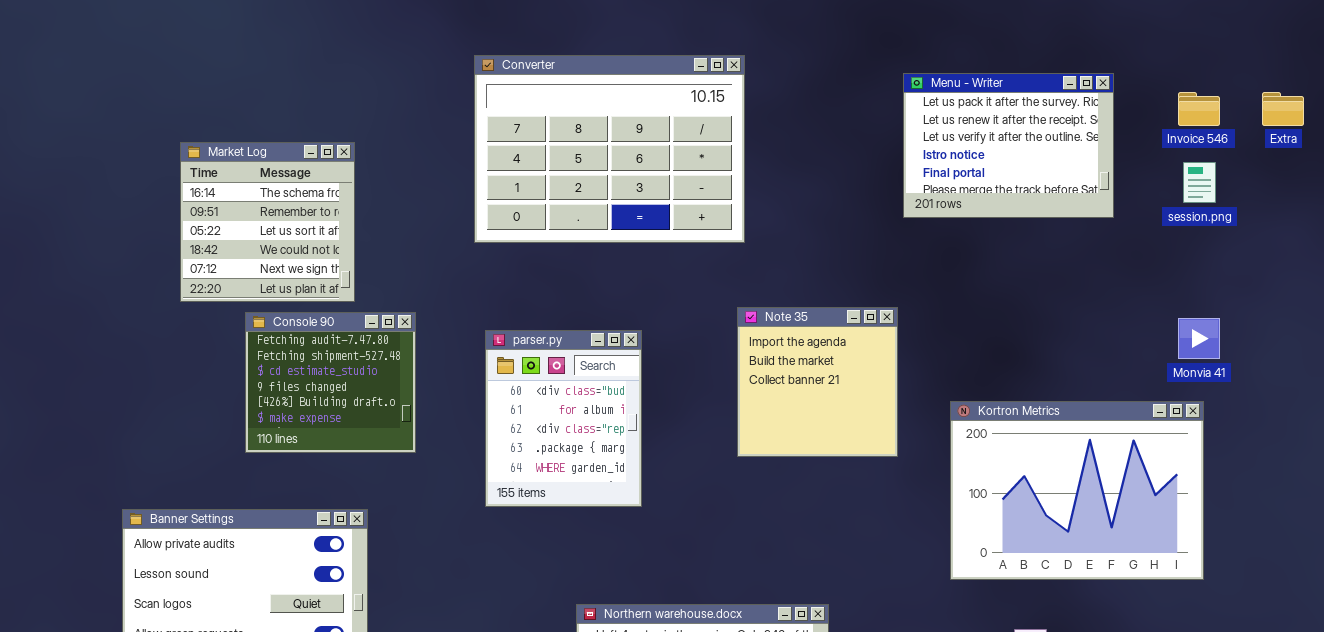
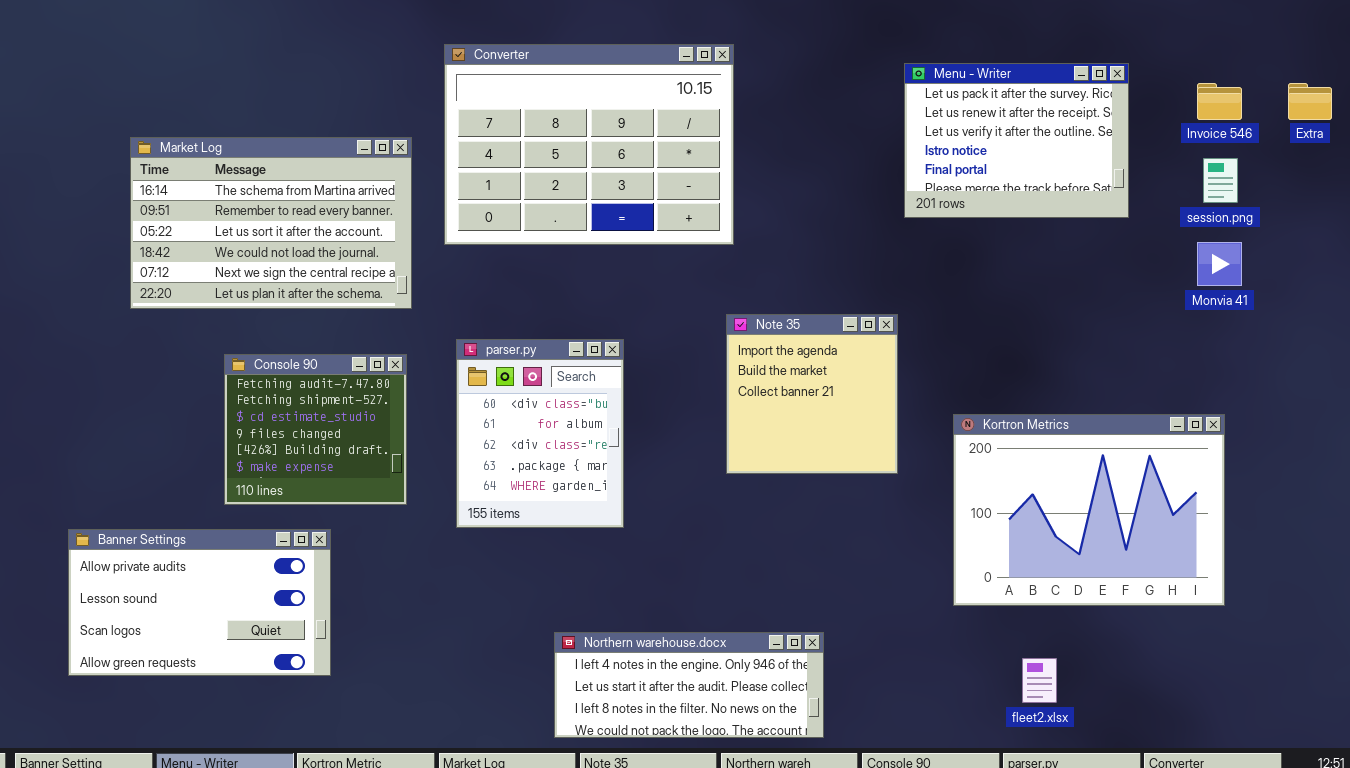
Market Log: [180,142,355,302] -> [130,137,412,309], resized
Console 90: [245,312,416,453] -> [224,354,407,505], moved
Monvia 41: [1178,318,1220,359] -> [1197,242,1242,286], moved

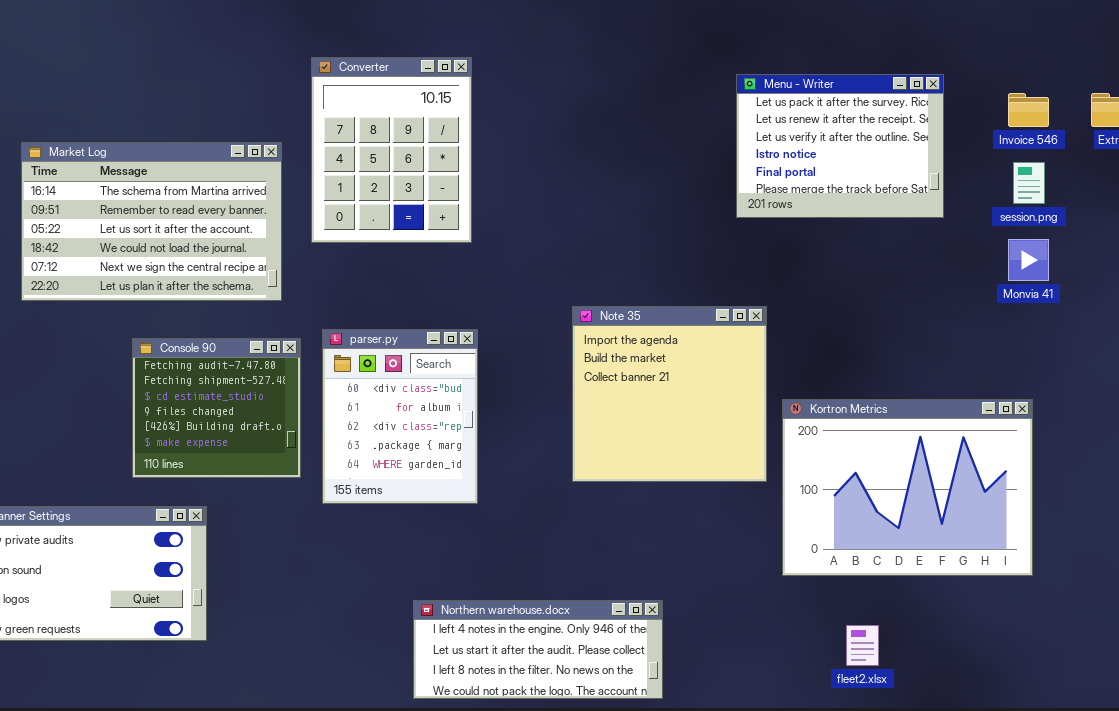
Converter: [444,44,734,245] -> [311,57,472,243], resized
Note 35: [726,314,898,474] -> [572,306,767,482], resized
Console 90: [224,354,407,505] -> [132,338,301,478], moved

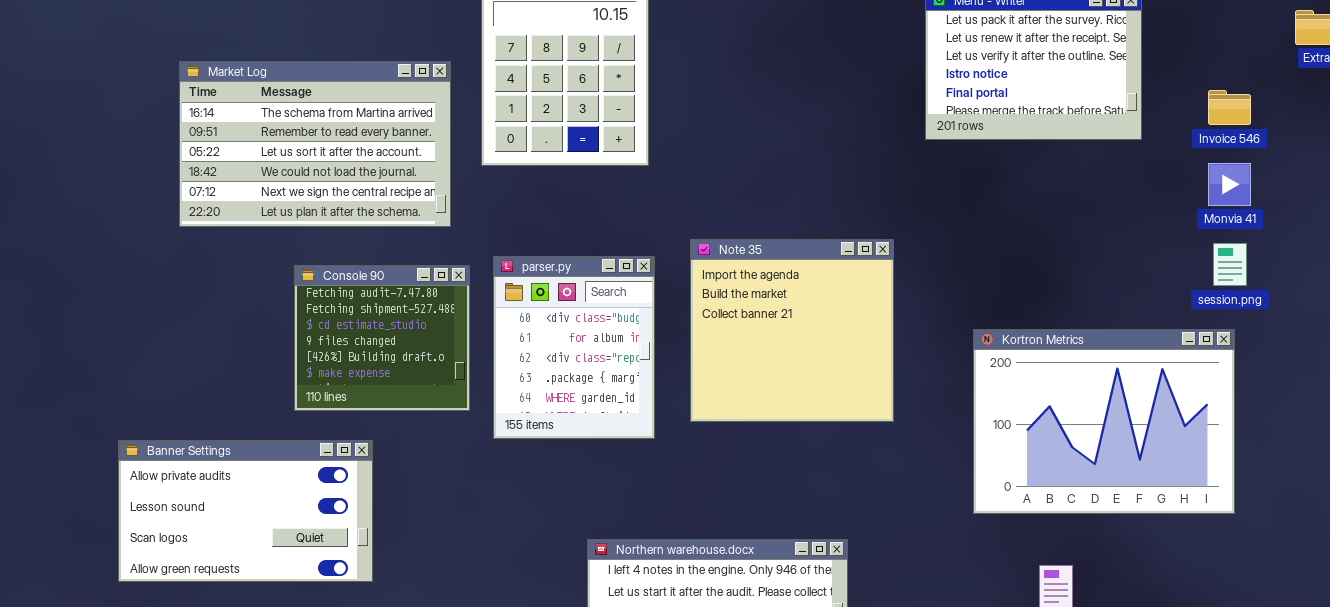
Invoice 546: [1008,93,1049,127] -> [1208,90,1251,125], moved
session.png: [1013,162,1045,204] -> [1213,243,1247,286], moved
Note 35: [572,306,767,482] -> [690,239,894,422], moved

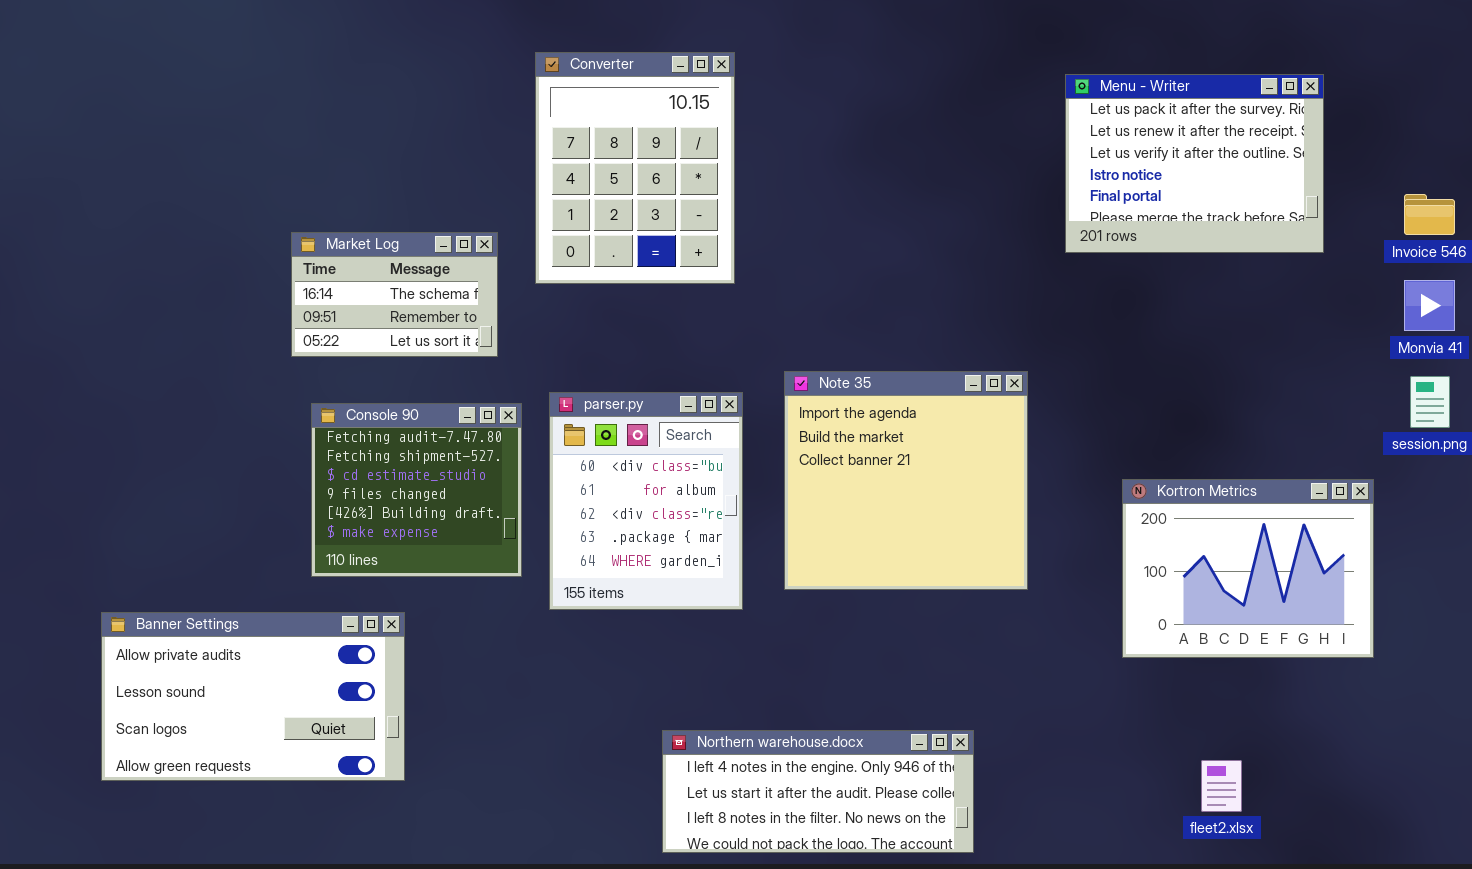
Market Log: [179,61,451,227] -> [291,232,498,357], resized
Kortron Metrics: [973,329,1235,514] -> [1122,479,1374,658], resized

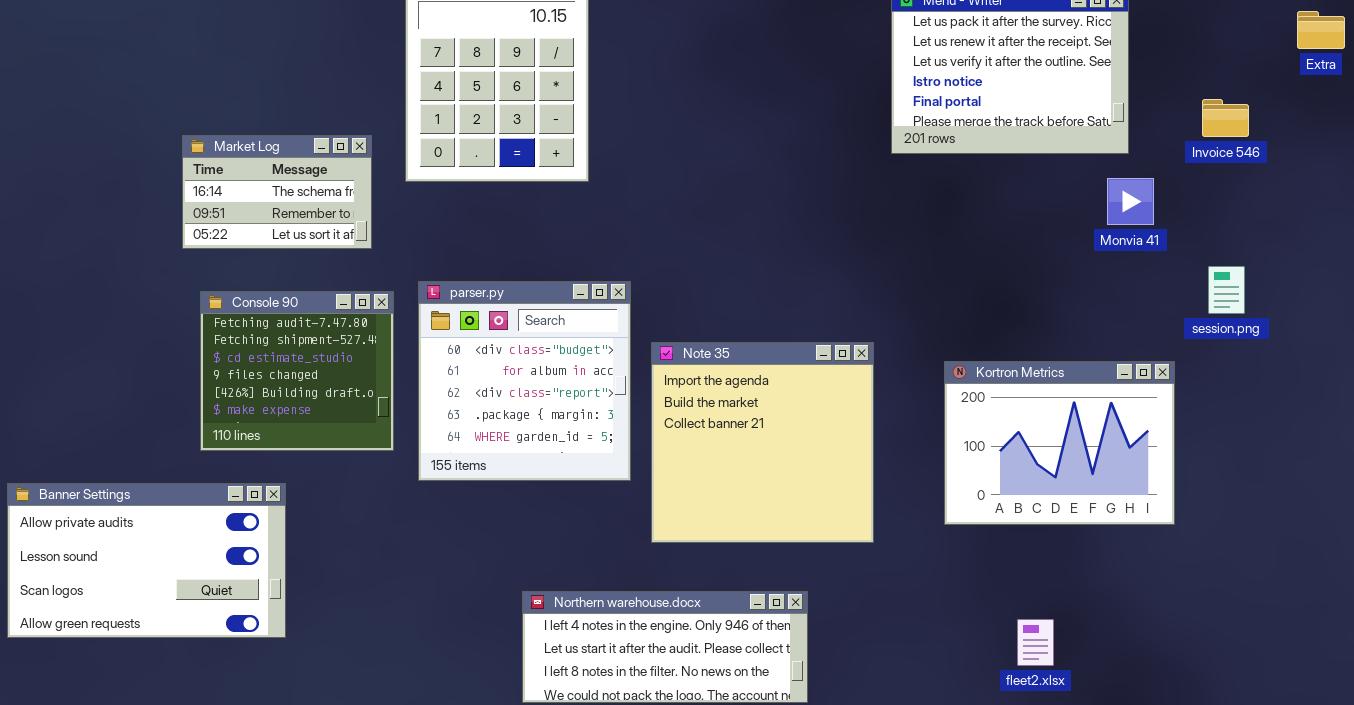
Monvia 41: [1404,280,1455,331] -> [1107,178,1154,225], moved
Note 35: [784,371,1028,590] -> [651,342,874,543], moved
parser.py: [549,392,743,610] -> [418,281,631,481], resized

